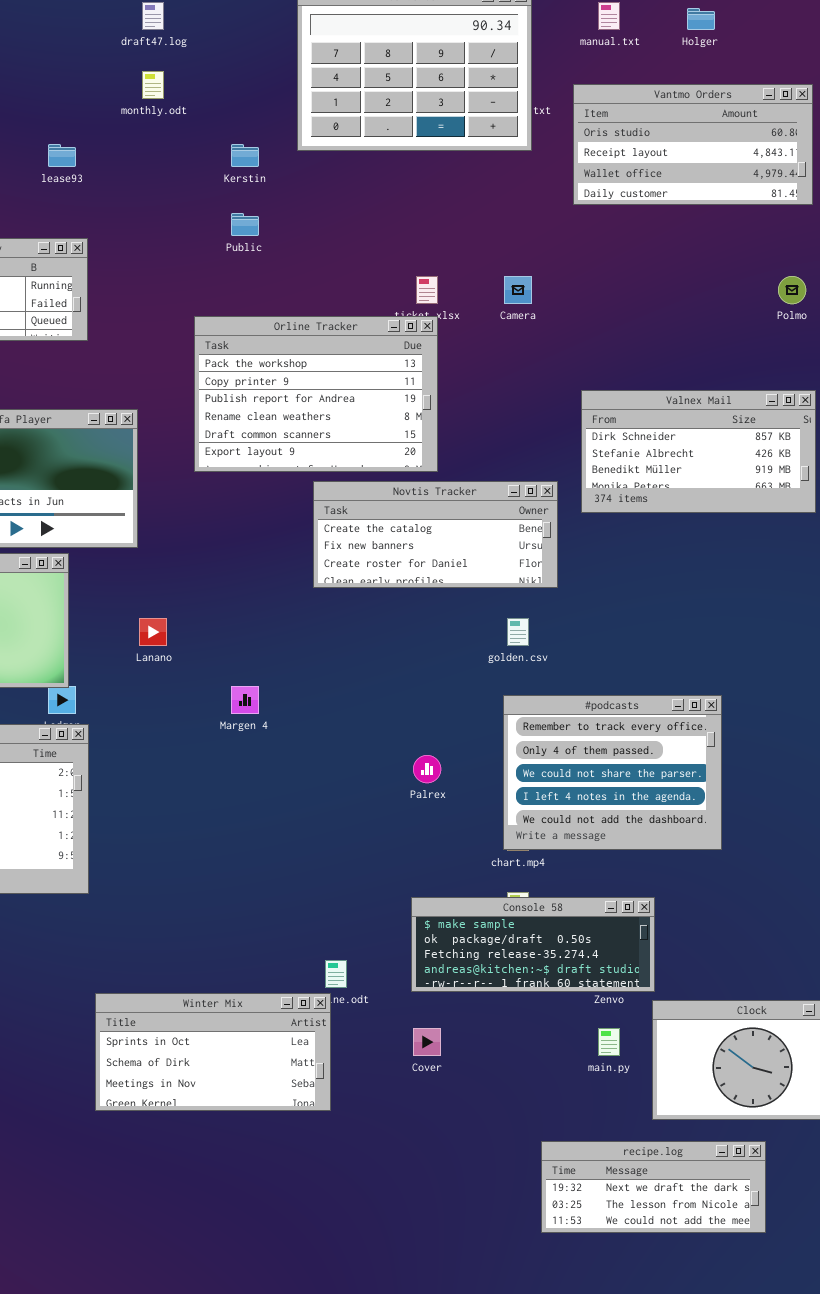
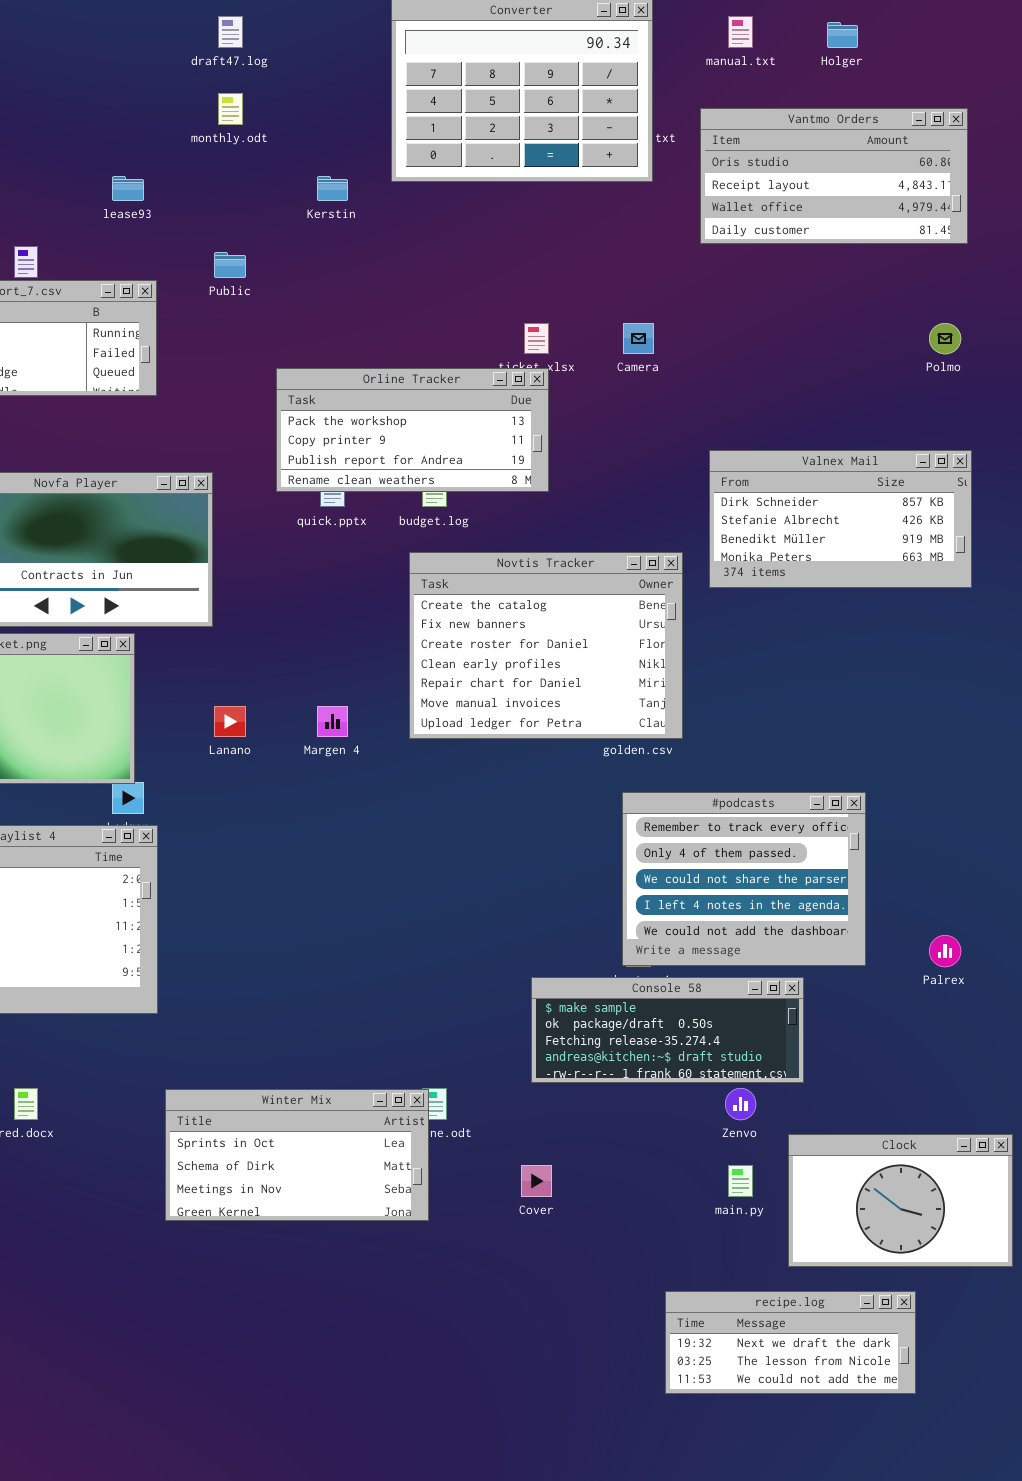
Public: [231,213,259,236] -> [214,252,246,278], moved
Orline Tracker: [194,316,438,472] -> [276,368,549,492], resized
Novtis Tracker: [313,481,558,588] -> [409,552,683,739], resized
Margen 4: [231,686,259,714] -> [317,706,348,737], moved
Palrex: [413,755,441,783] -> [929,935,961,967], moved
Console 58: [411,897,655,992] -> [531,977,804,1083], moved
Winter Mix: [95,993,331,1111] -> [165,1089,429,1221], moved

